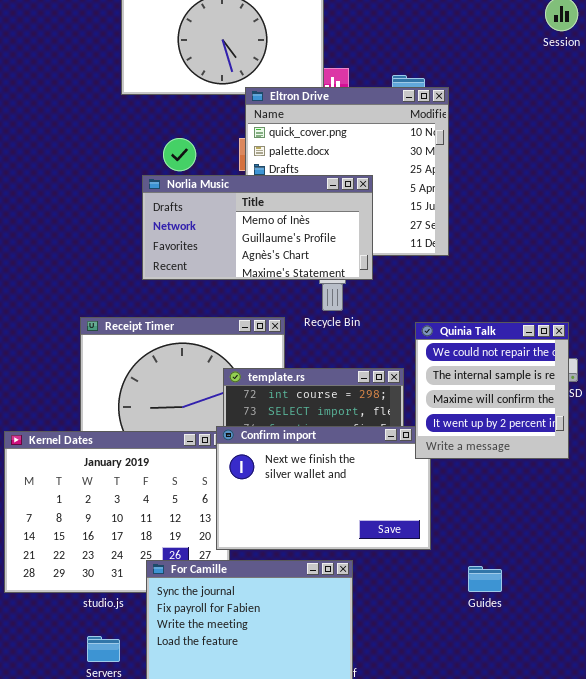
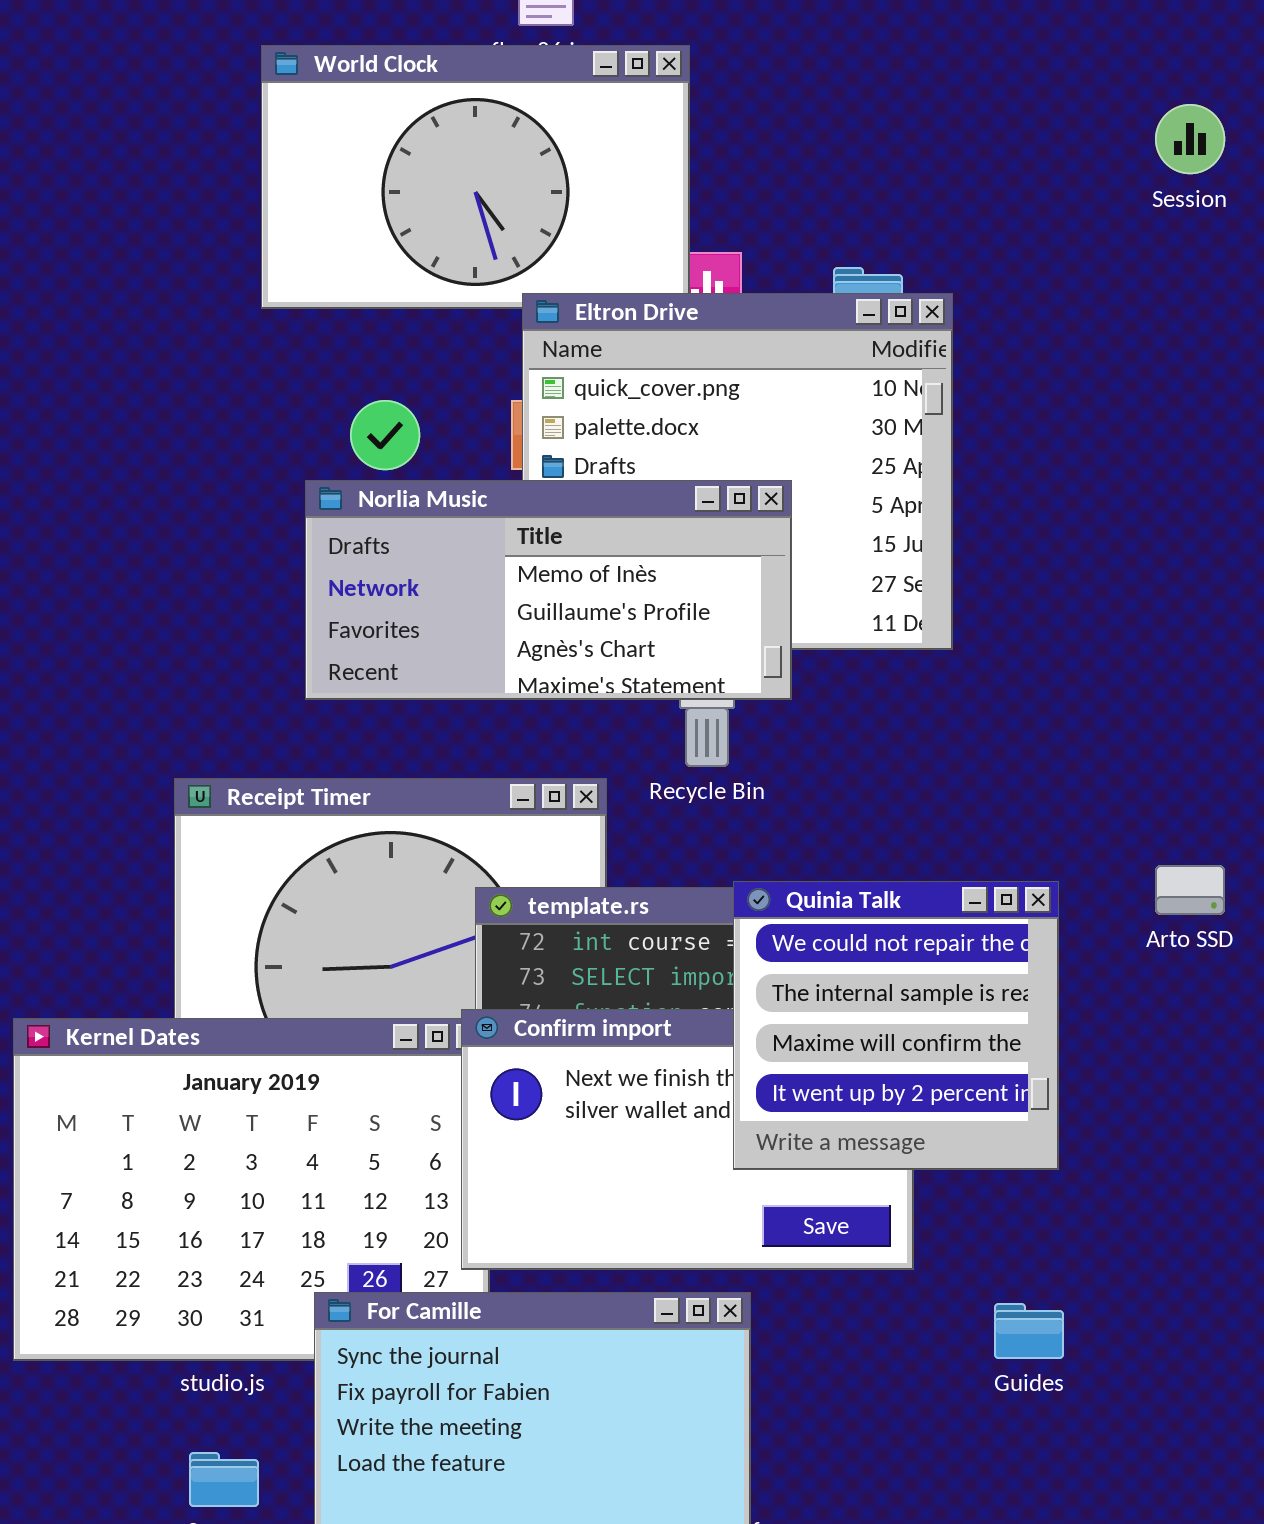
Quinia Talk: [415,322,569,459] -> [733,881,1059,1170], moved

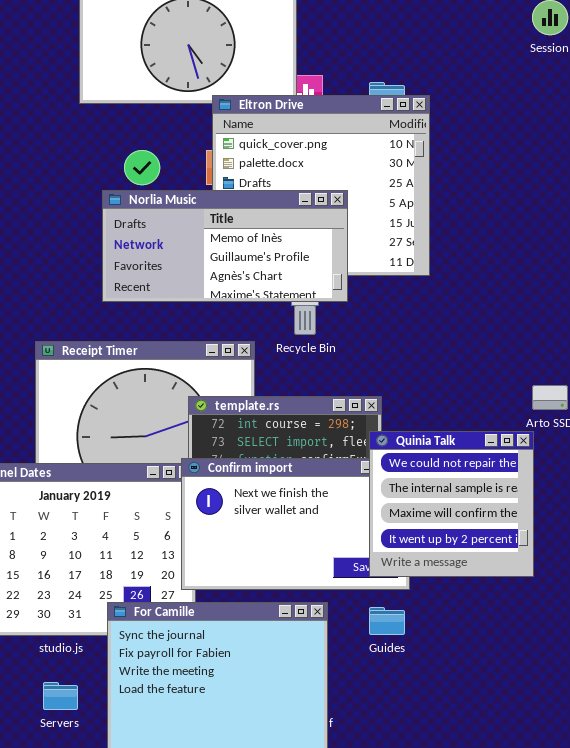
Quinia Talk: [733,881,1059,1170] -> [369,431,534,577], moved
Guides: [994,1303,1064,1359] -> [369,607,405,635], moved

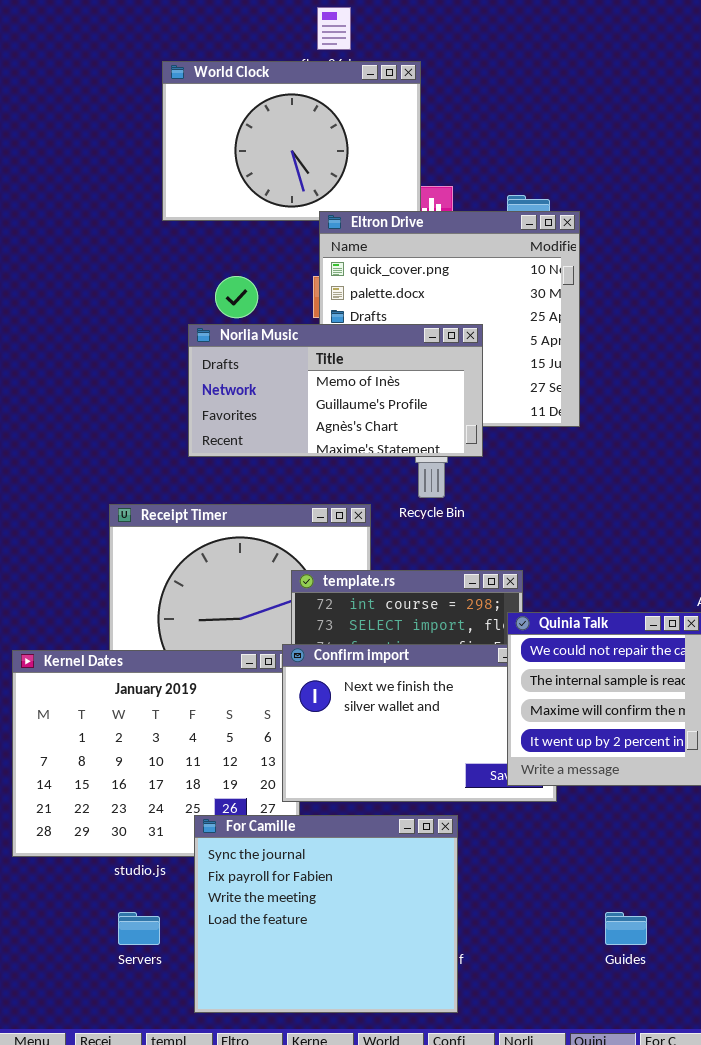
Guides: [369,607,405,635] -> [605,912,647,945], moved

